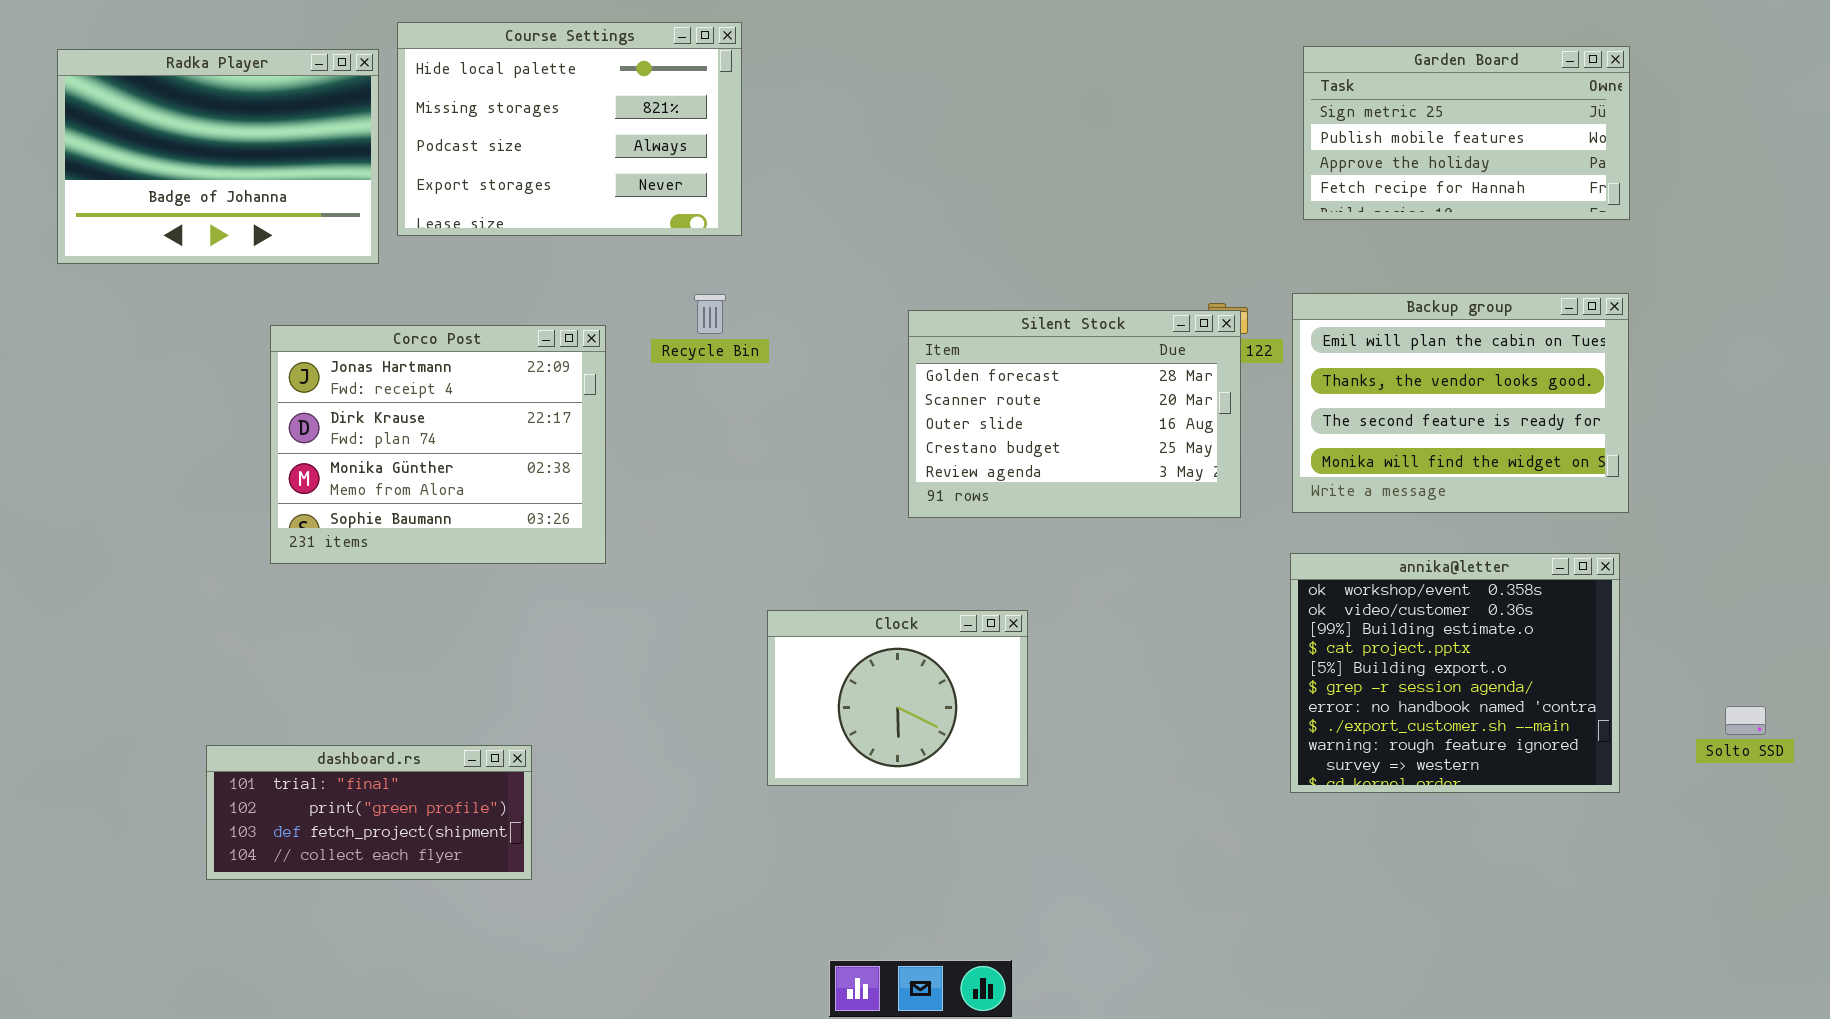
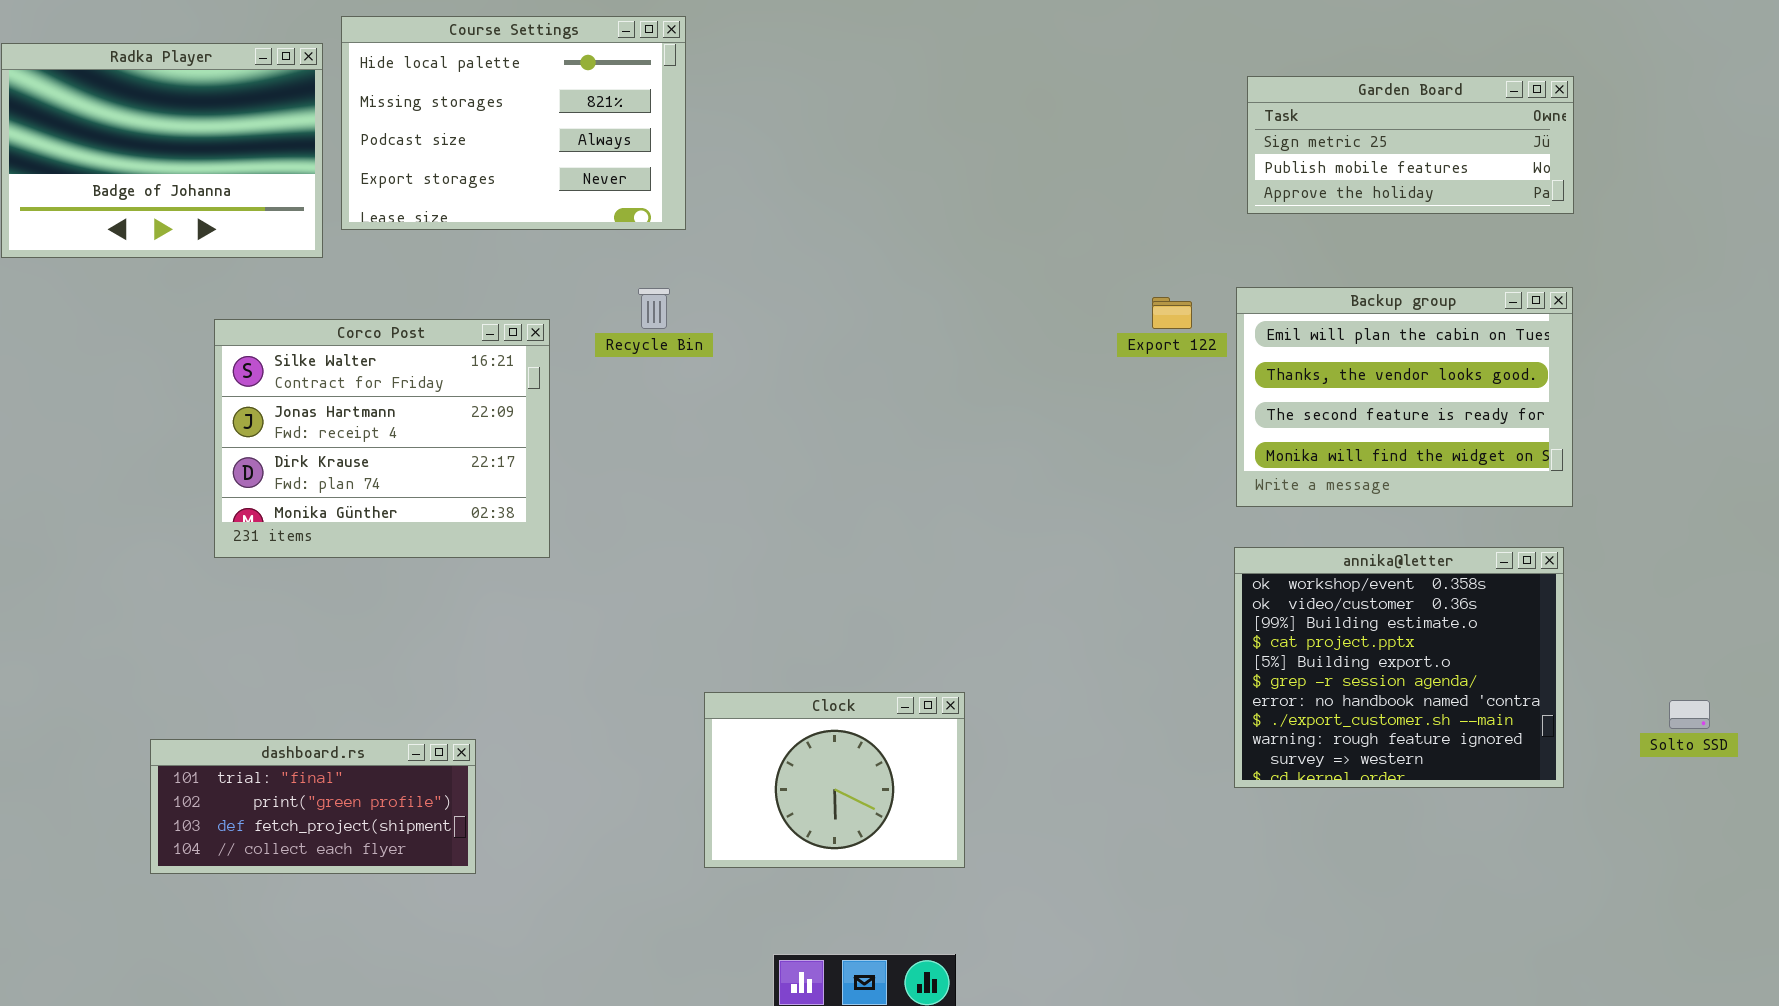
Garden Board: [1303,46,1630,220] -> [1247,76,1574,214], resized
Silent Stock: [908,310,1241,518] -> none, closed
Corco Post: [270,325,606,564] -> [214,319,550,558], scrolled up 1 row
Clock: [767,610,1028,786] -> [704,692,965,868], moved

